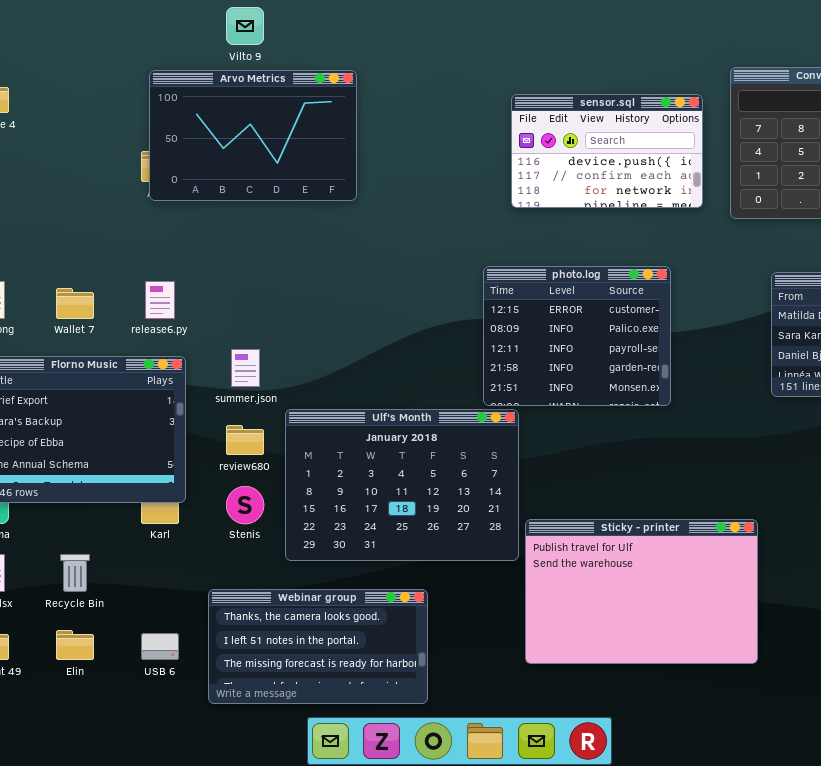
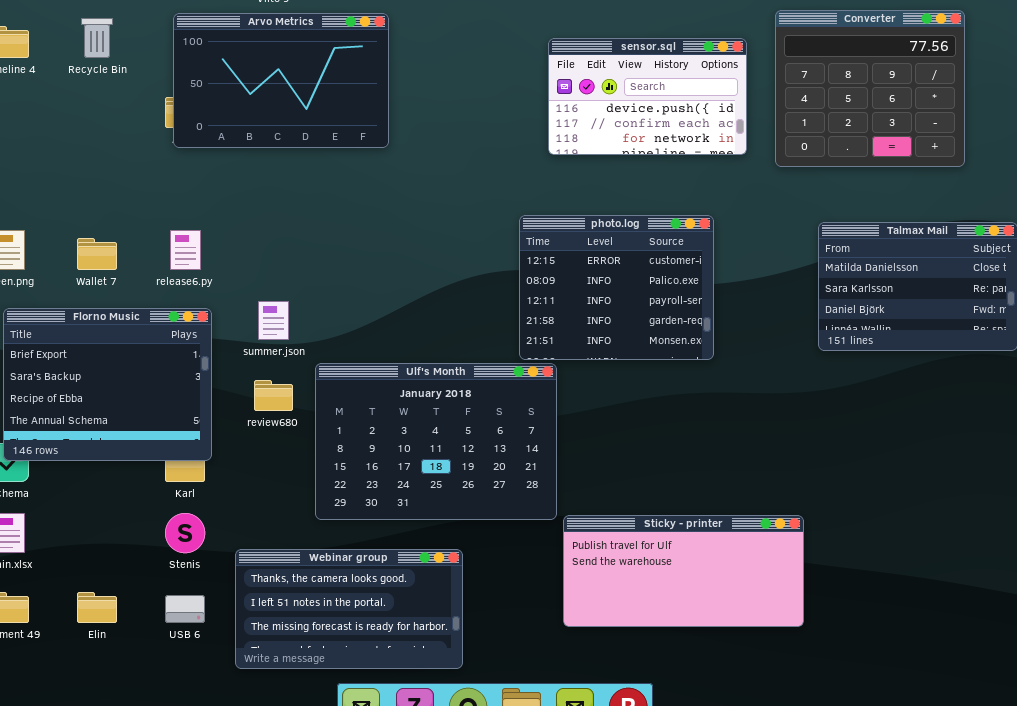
Stenis: [226,486,264,524] -> [165,513,205,553], moved
Sticky - printer: [525,519,758,664] -> [563,515,804,627], resized
Recycle Bin: [60,554,90,592] -> [81,18,113,58], moved

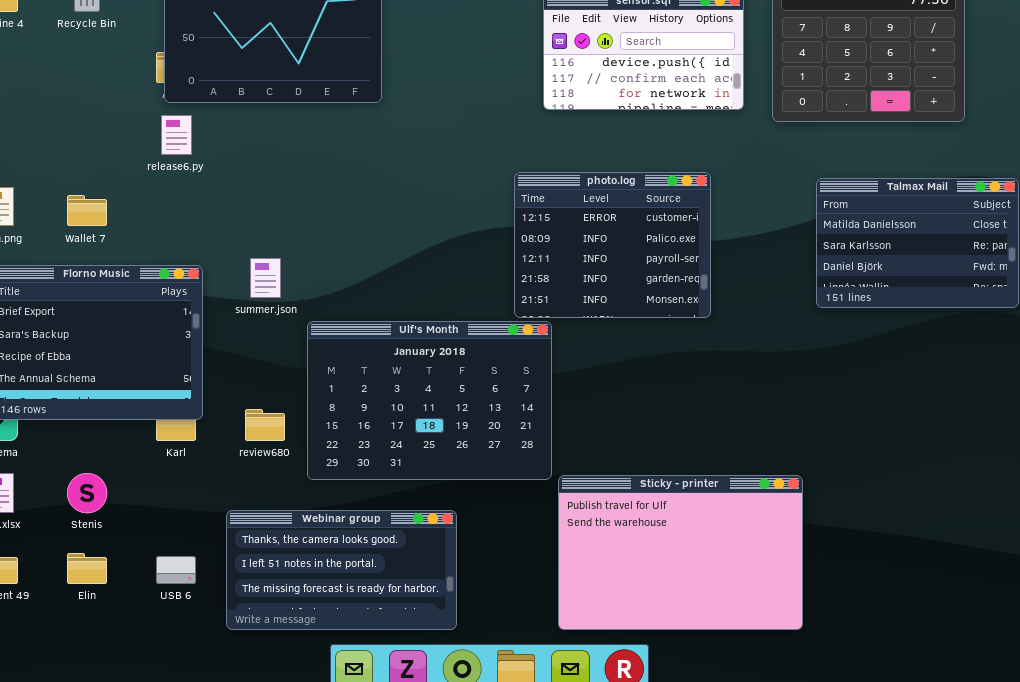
release6.py: [170,230,201,270] -> [161,115,192,155], moved
review680: [254,380,293,411] -> [245,409,285,441], moved
Stenis: [165,513,205,553] -> [67,473,107,513], moved
Sticky - printer: [563,515,804,627] -> [558,475,803,630], resized

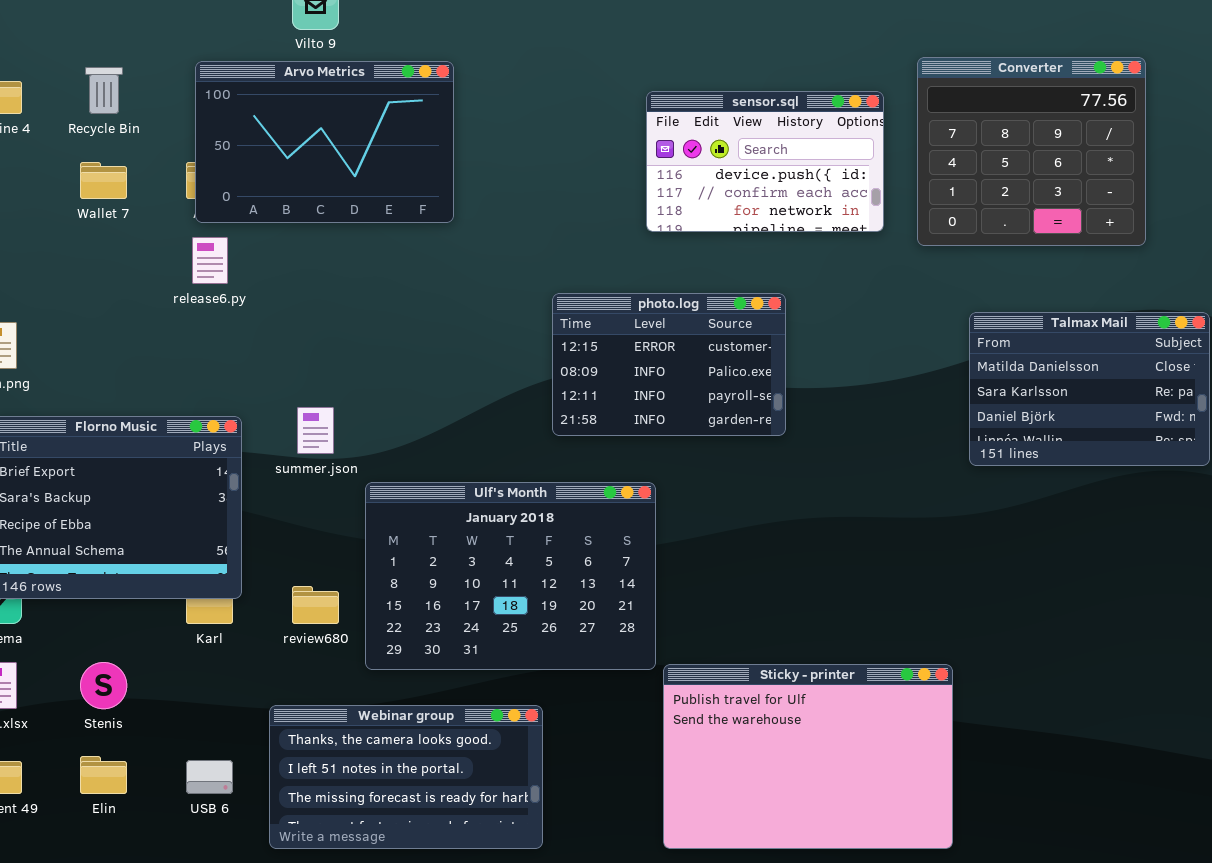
photo.log: [514,172,711,318] -> [552,293,786,436], moved, resized
Wallet 7: [67,195,107,226] -> [80,162,127,199], moved

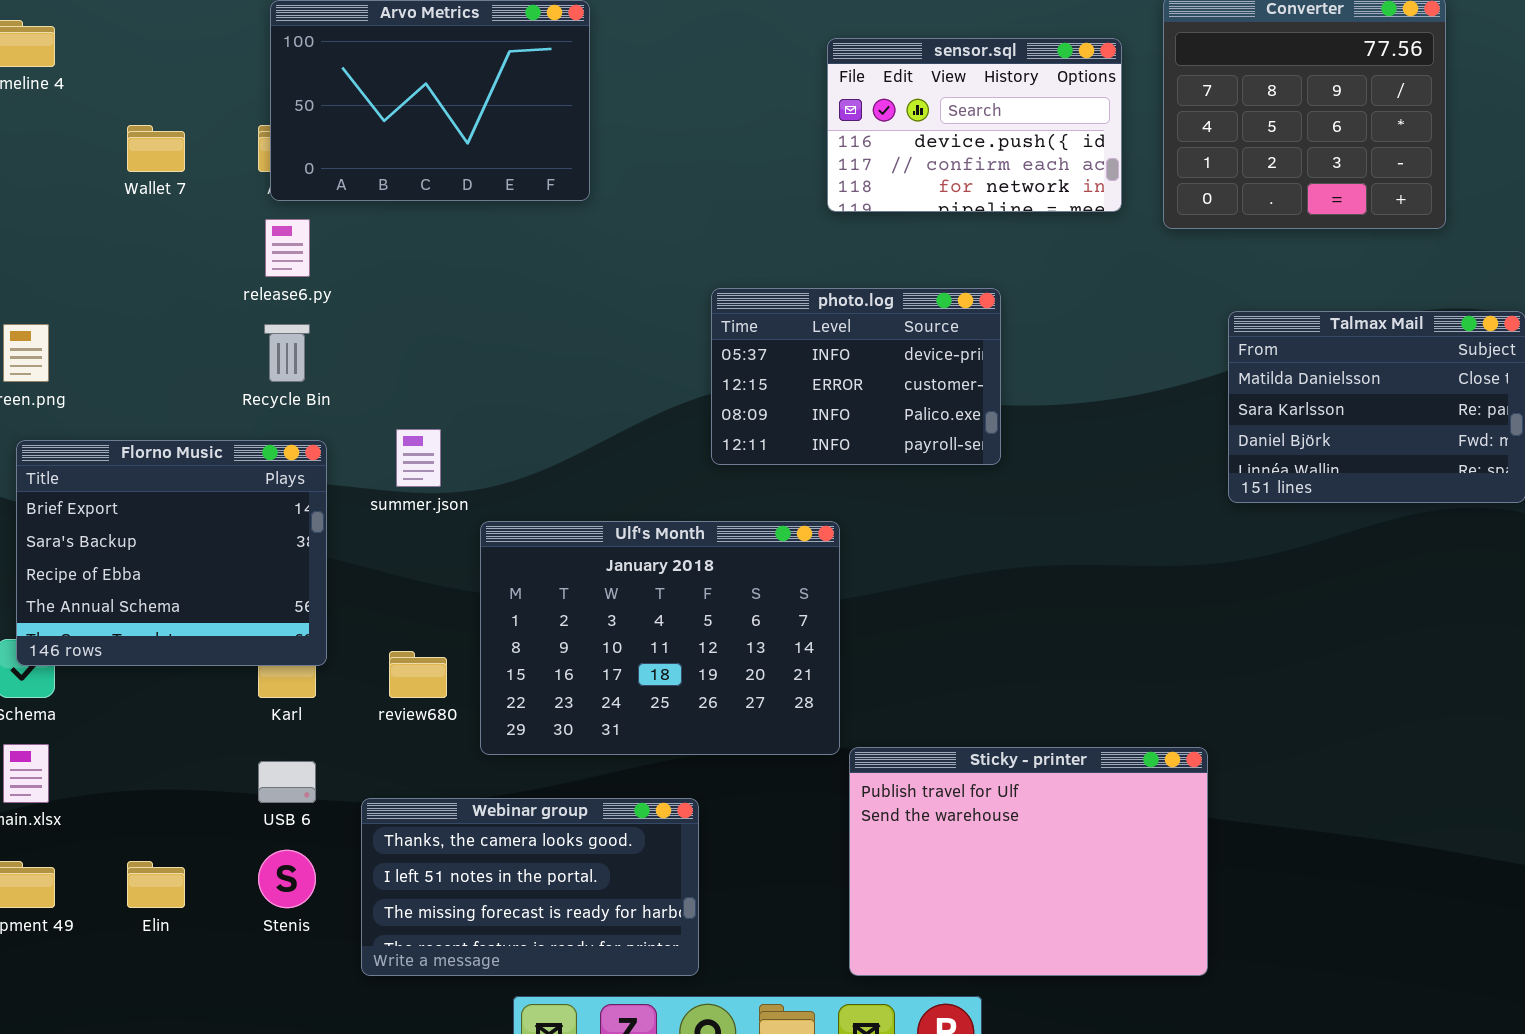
Recycle Bin: [85,67,123,114] -> [264,324,310,382], moved
photo.log: [552,293,786,436] -> [711,288,1001,465], scrolled up 1 row
Stenis: [80,662,127,709] -> [258,850,316,908], moved
USB 6: [186,760,233,794] -> [258,761,316,803], moved

